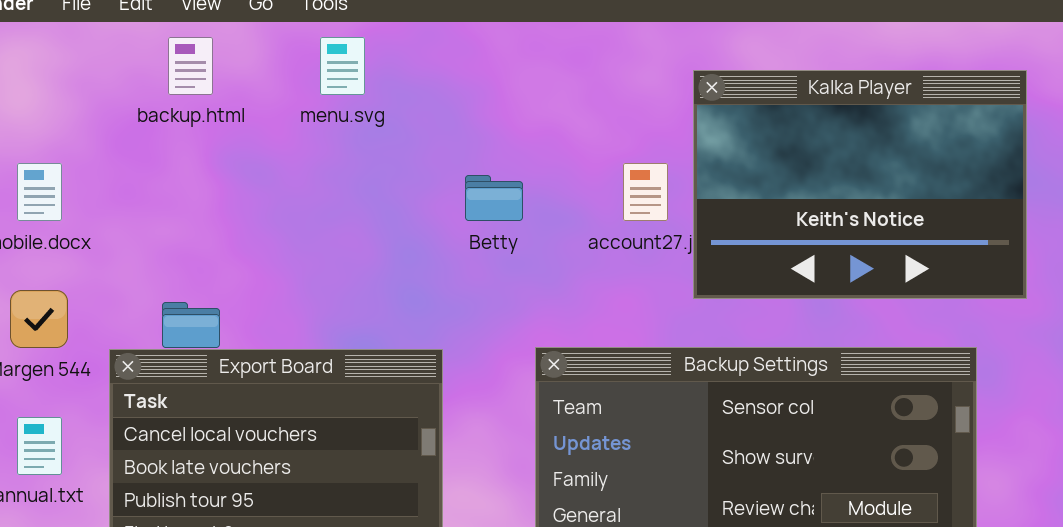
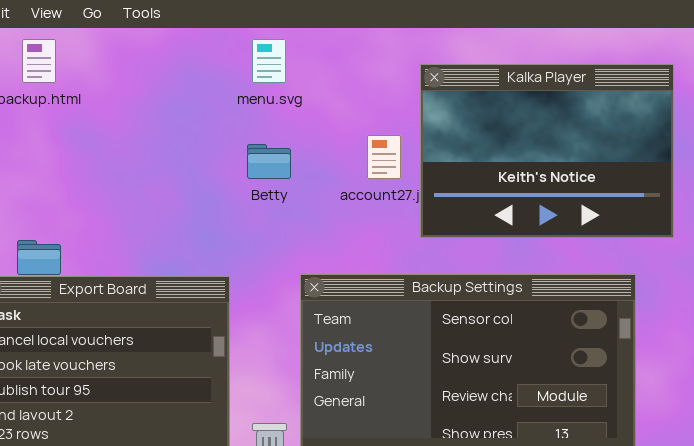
menu.svg: [320,37,365,95] -> [252,39,286,83], moved

